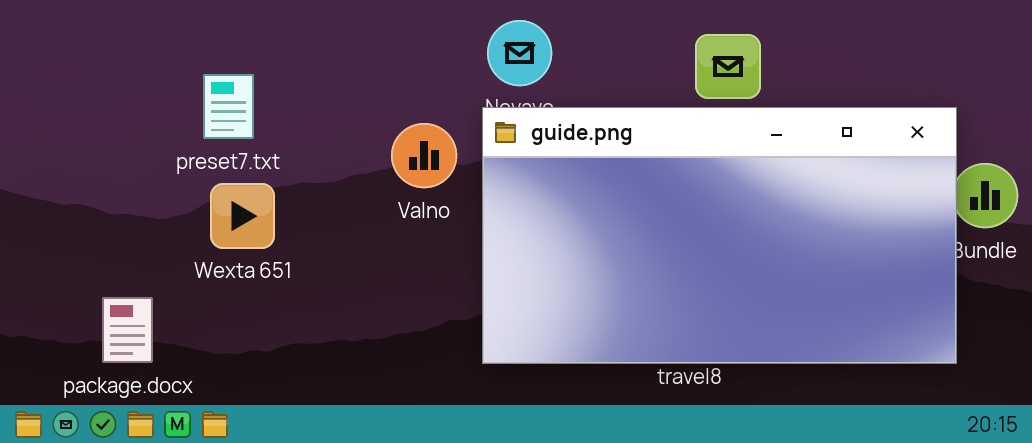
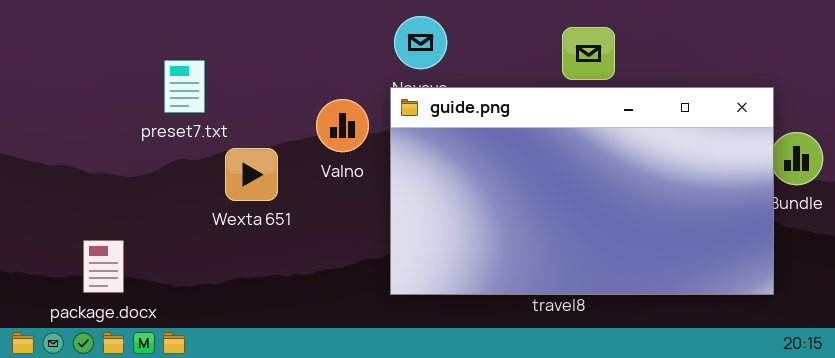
Wexta 651: [210,183,275,249] -> [225,148,278,201], moved

